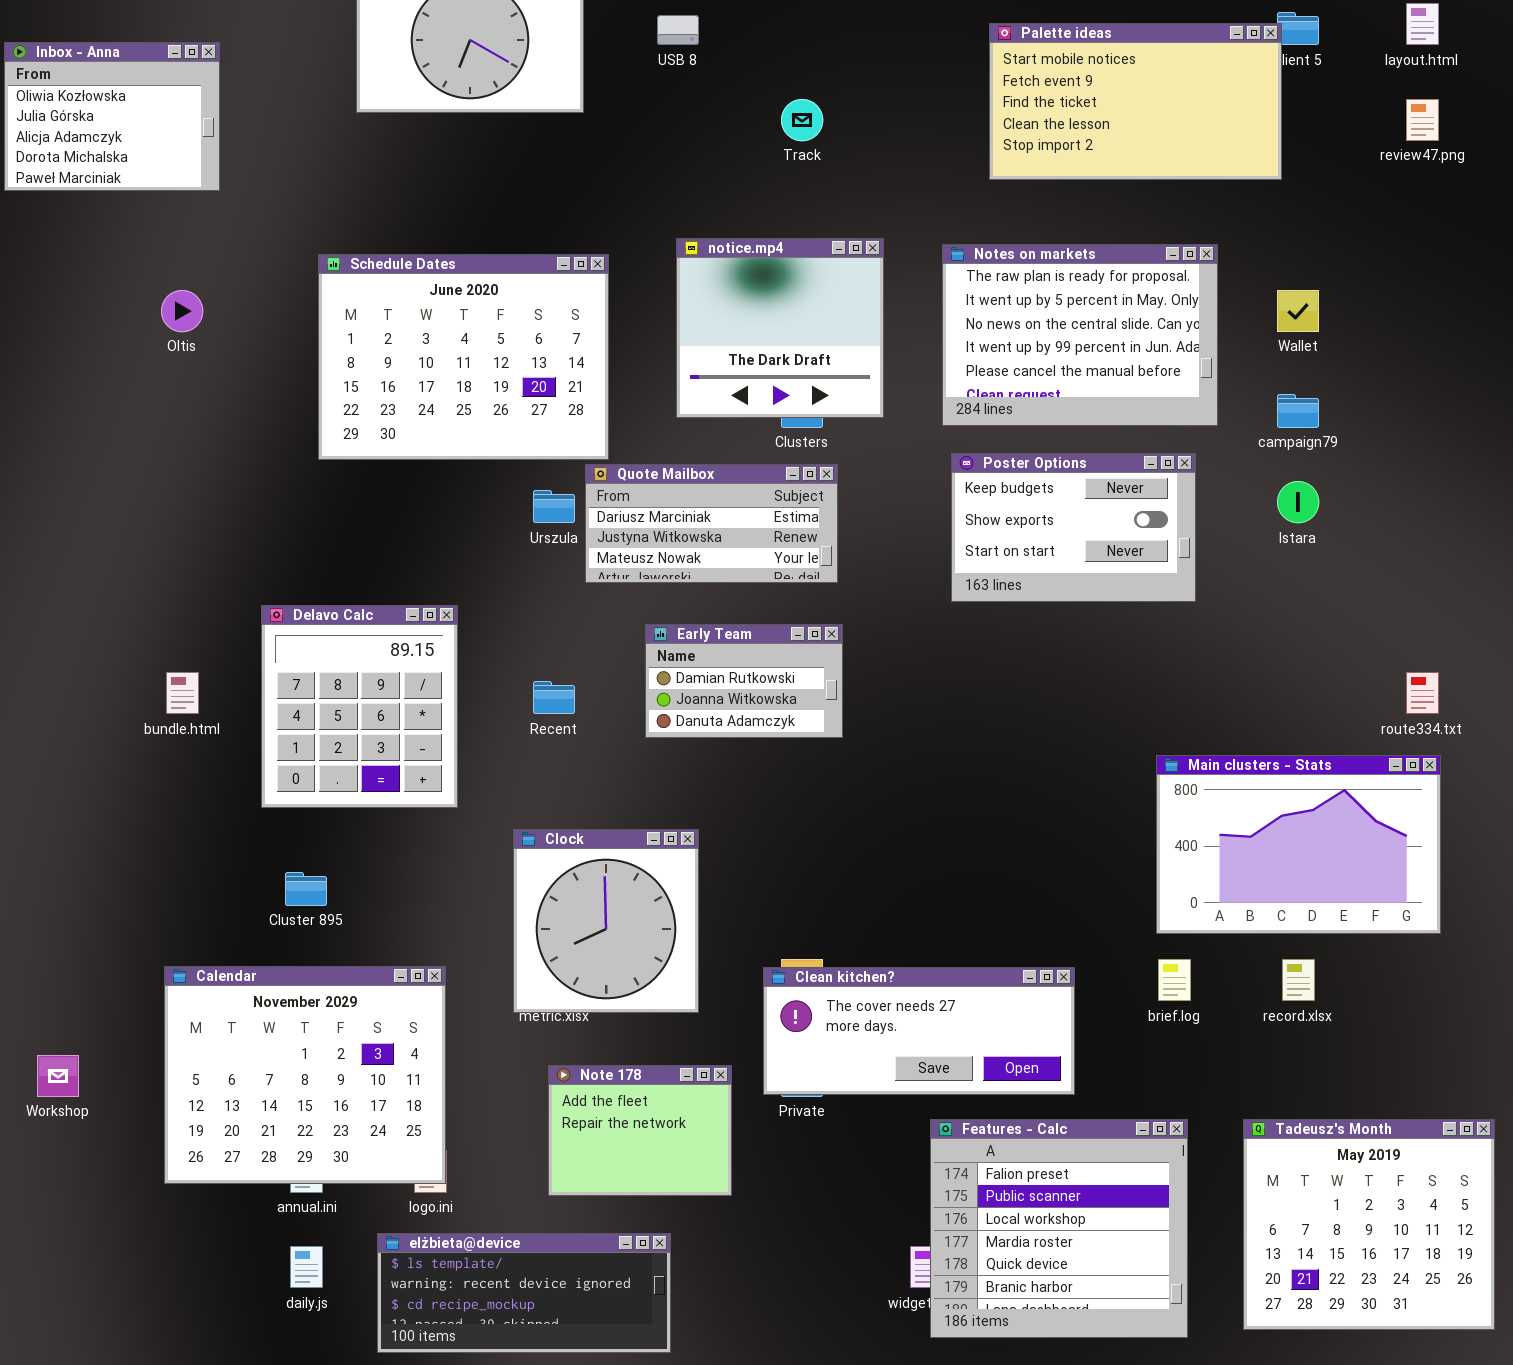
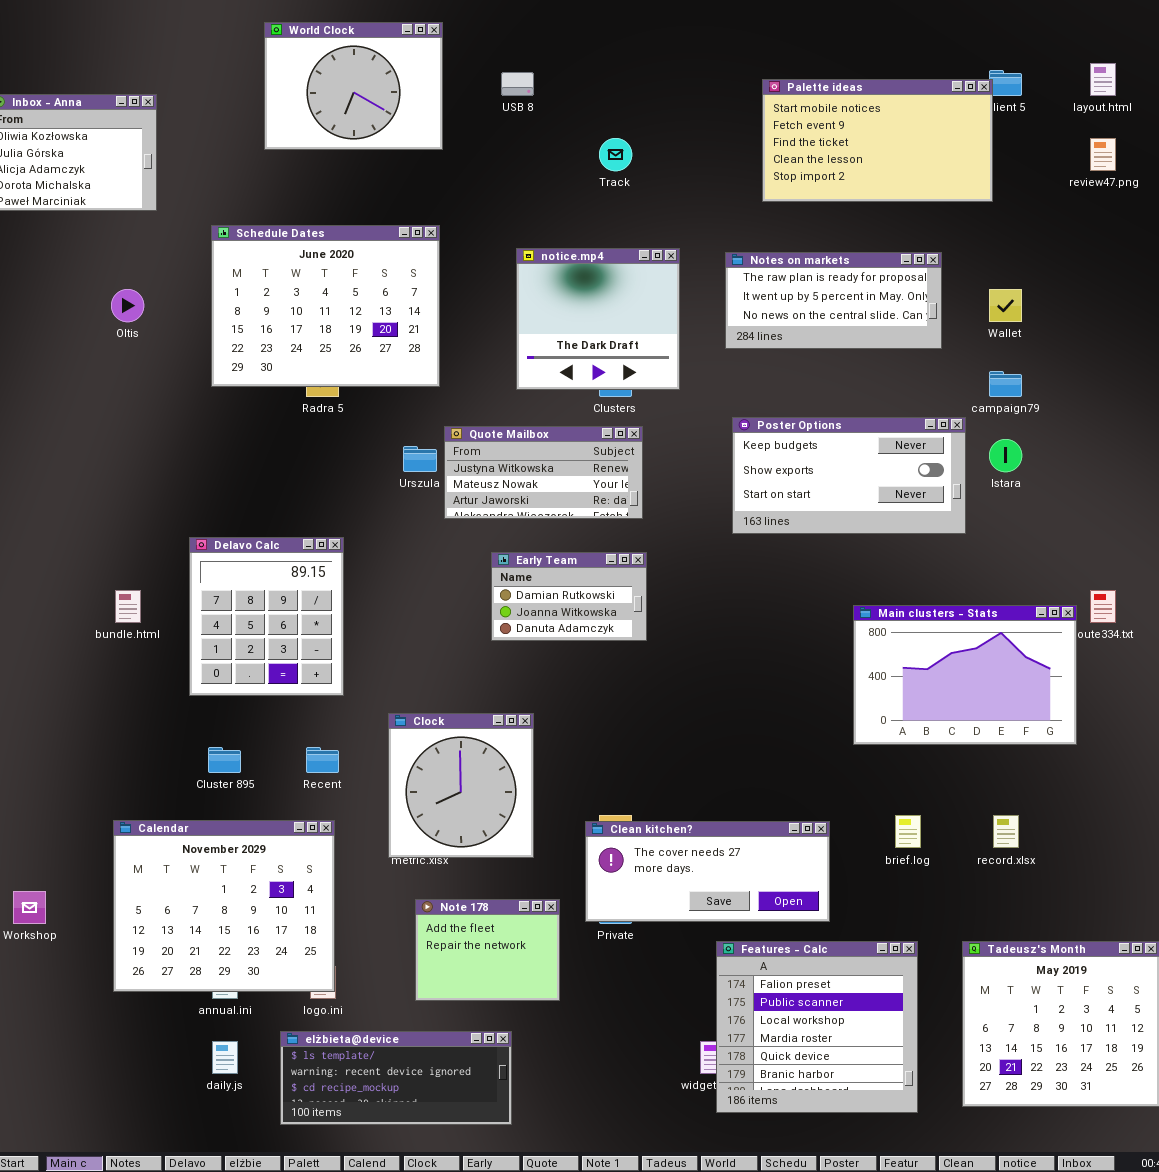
Notes on markets: [942,244,1218,426] -> [725,252,942,349], resized
Schedule Dates: [318,254,609,460] -> [211,225,440,387], moved
Poster Options: [951,453,1196,602] -> [732,417,966,534], resized
Quote Mailbox: [585,464,838,583] -> [444,426,643,519], scrolled down 1 row
Recent: [533,681,575,714] -> [306,747,339,773], moved
Main clusters - Stats: [1156,755,1441,934] -> [853,605,1077,745], moved

